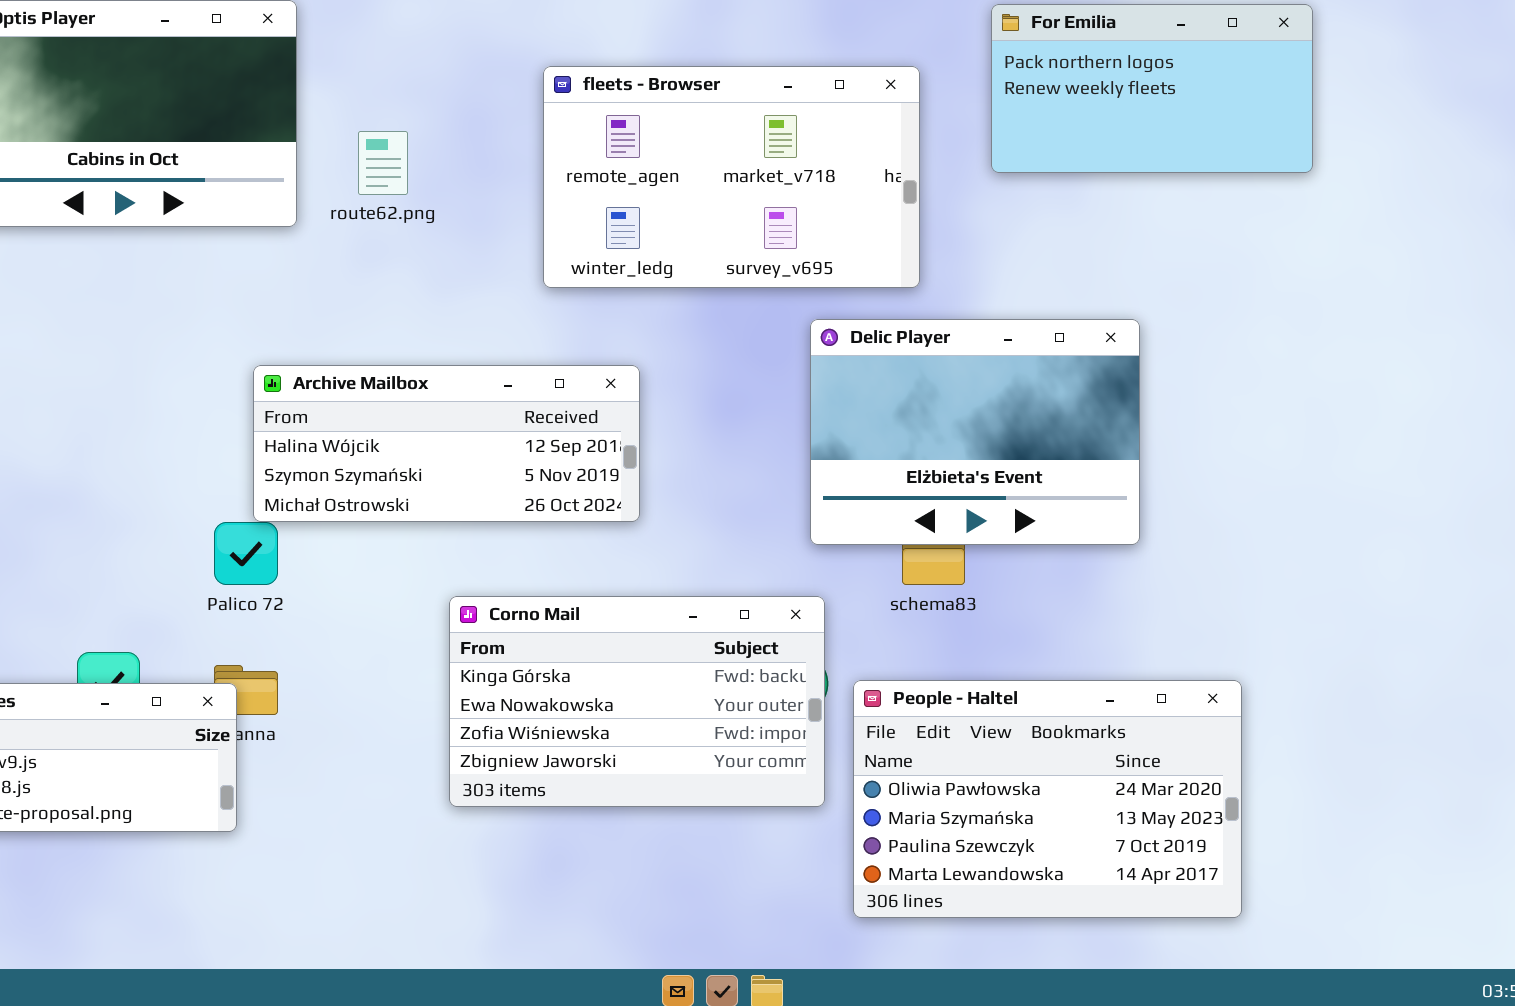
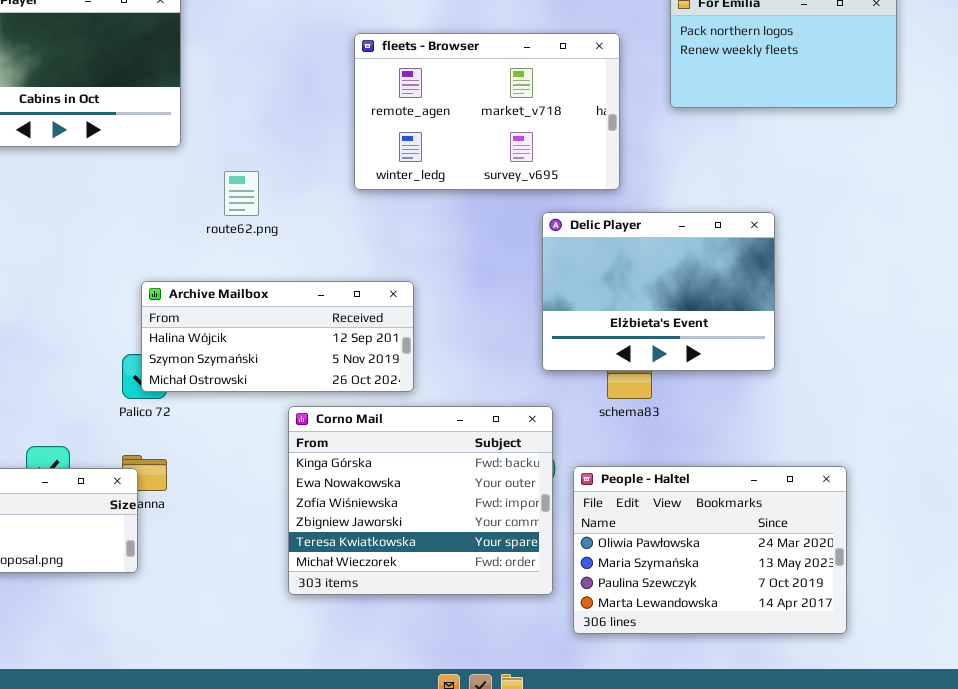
route62.png: [358,131,408,195] -> [224,171,259,216], moved
Archive Mailbox: [253,365,640,522] -> [141,281,414,392], moved
Corno Mail: [449,596,825,807] -> [288,406,553,595], resized

